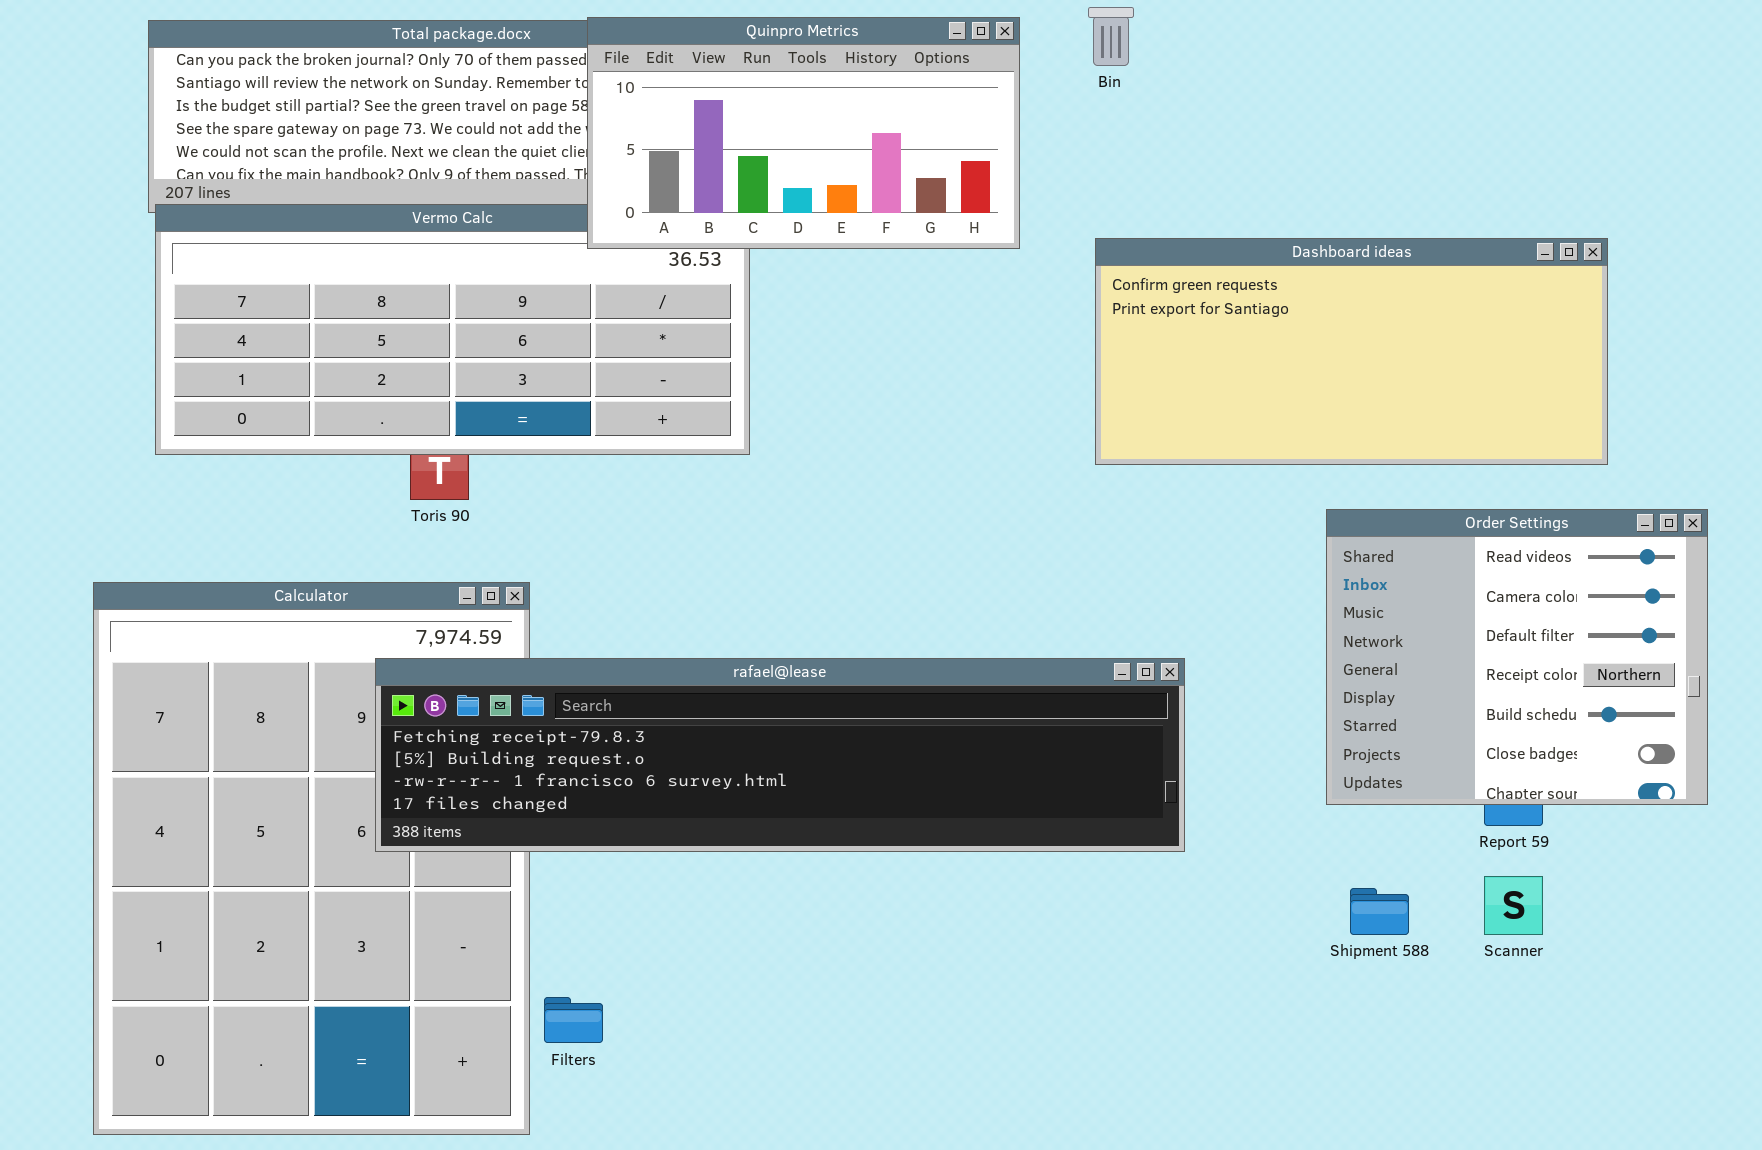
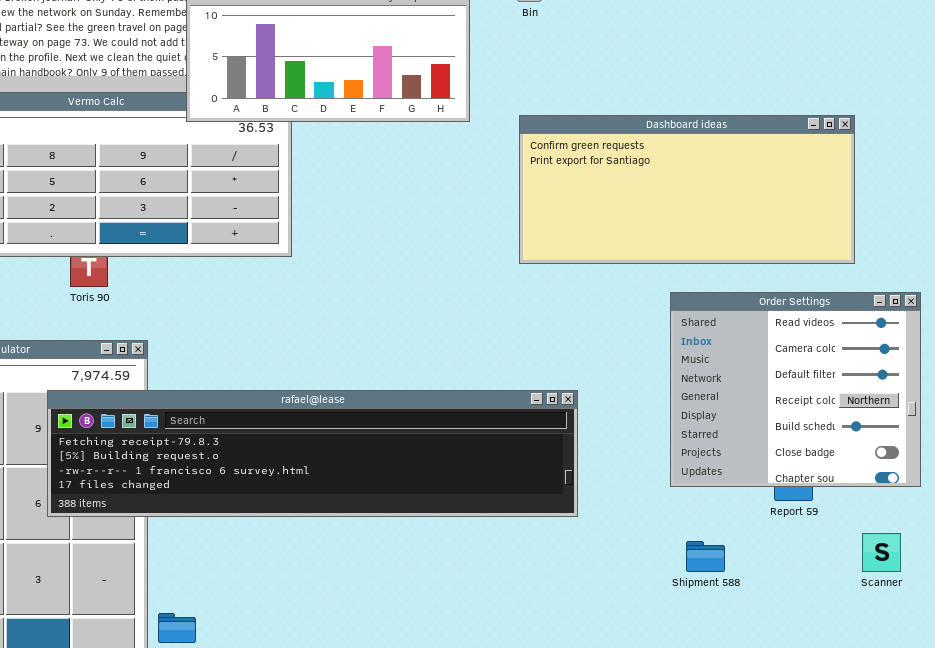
Scanner: [1484,876,1543,935] -> [862,533,901,572], moved

